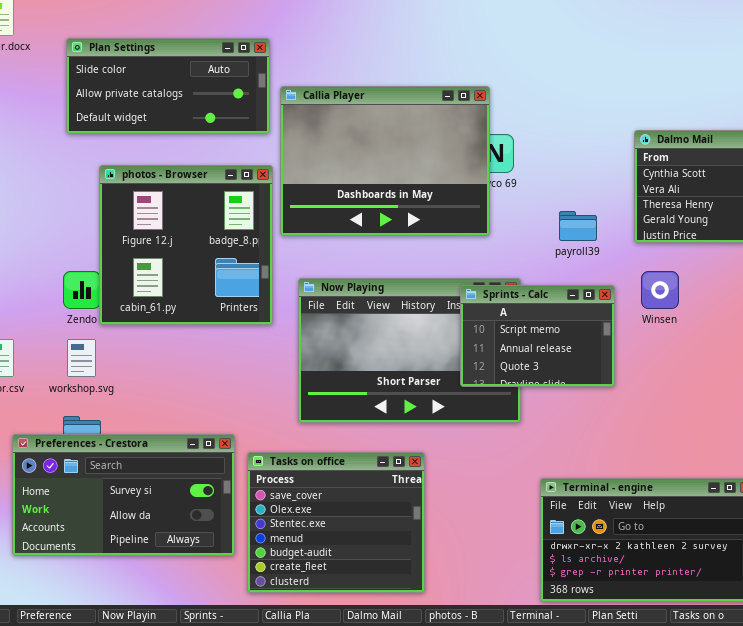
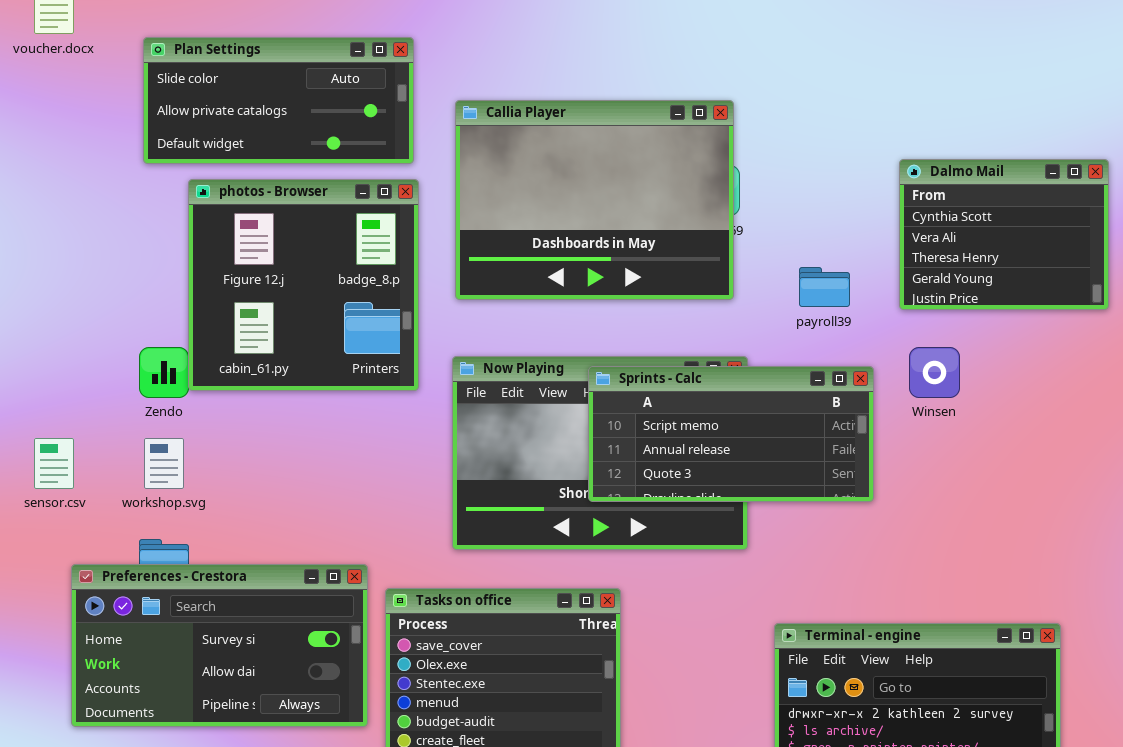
Callia Player: [280,86,490,236] -> [455,100,734,300], moved
photos - Browser: [99,165,273,325] -> [188,179,419,391], moved
Sprints - Calc: [460,285,615,387] -> [588,366,874,502], resized

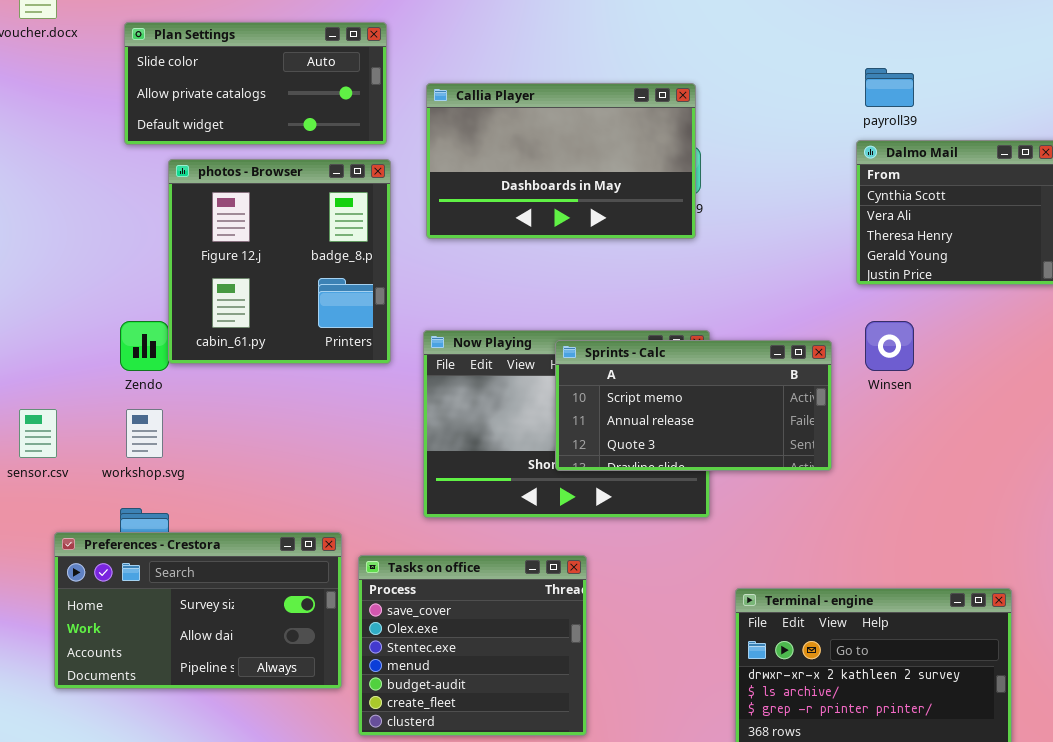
Callia Player: [455,100,734,300] -> [426,83,696,239], resized
payroll39: [799,267,850,307] -> [865,68,914,107], moved

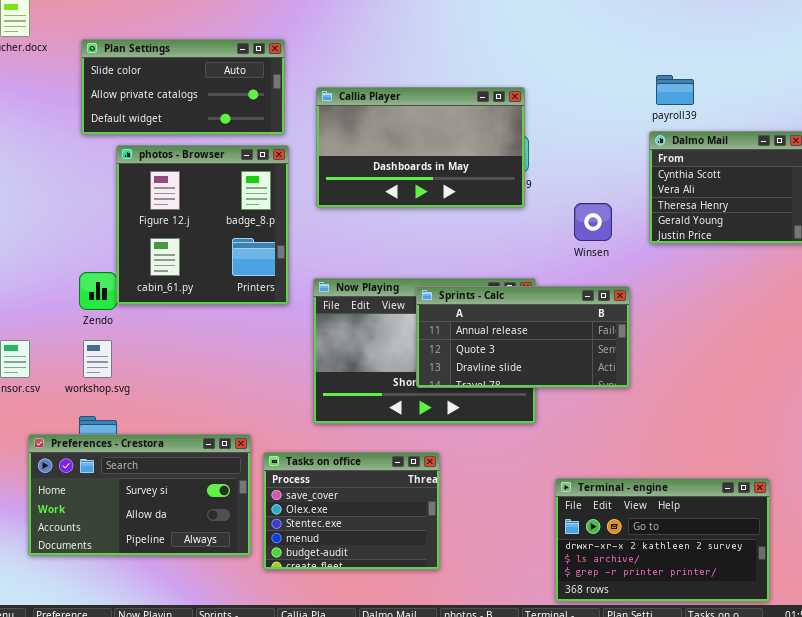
Winsen: [865,321,914,371] -> [574,203,612,241], moved
Sprints - Calc: [555,340,832,471] -> [416,286,630,388], scrolled down 1 row
Tasks on office: [358,555,587,736] -> [263,452,440,570], resized

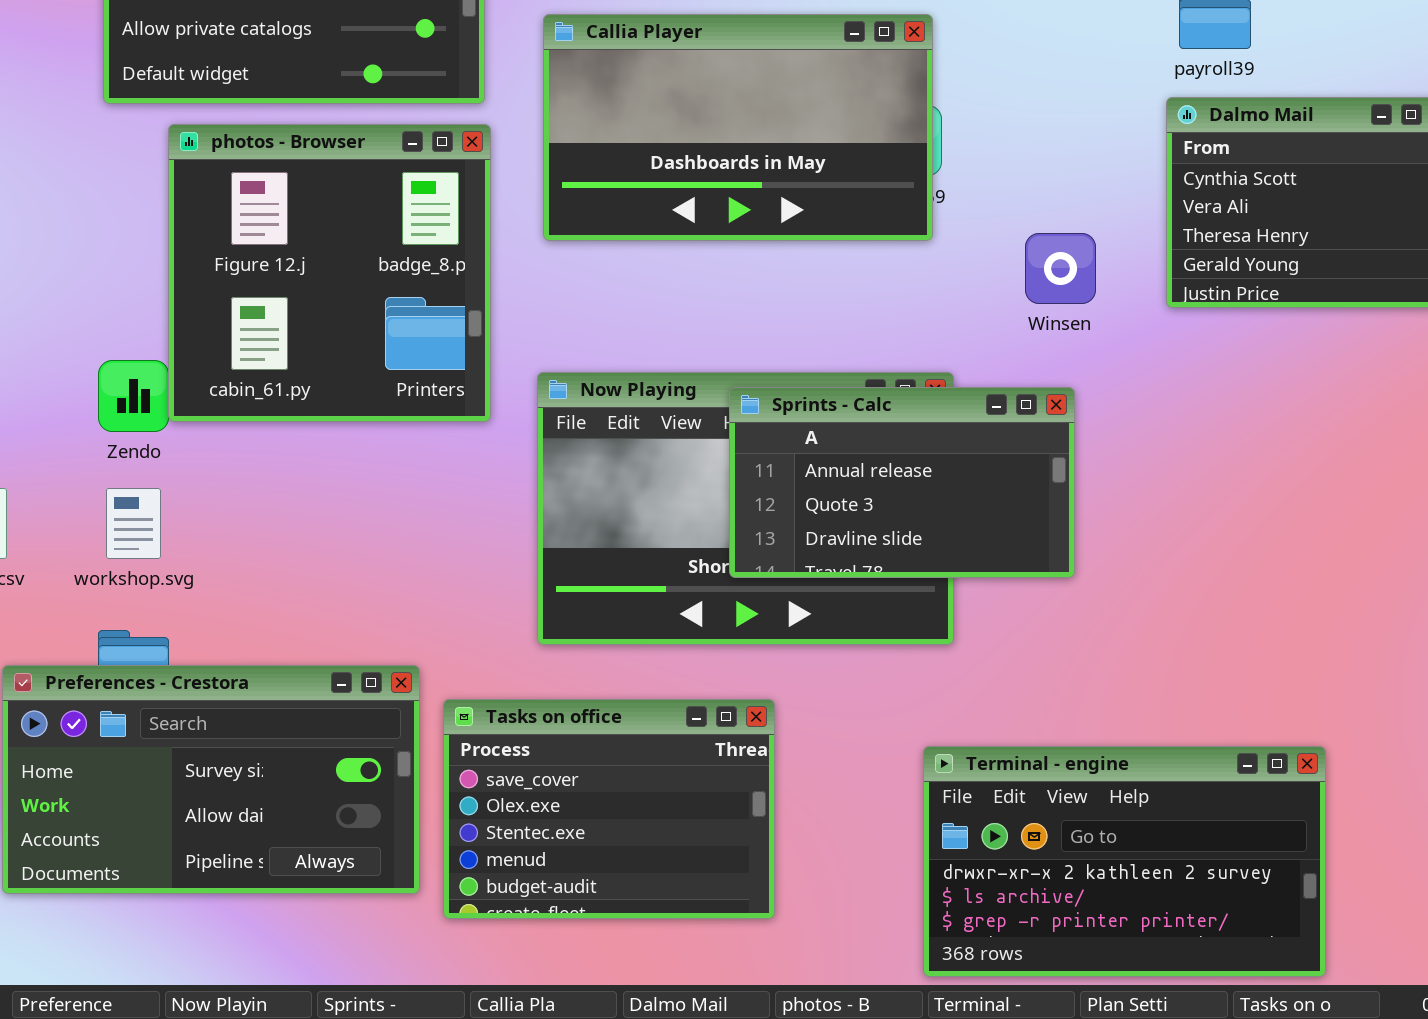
Sprints - Calc: [416,286,630,388] -> [729,387,1075,578], resized
Terminal - engine: [555,478,770,602] -> [923,746,1326,977], moved

